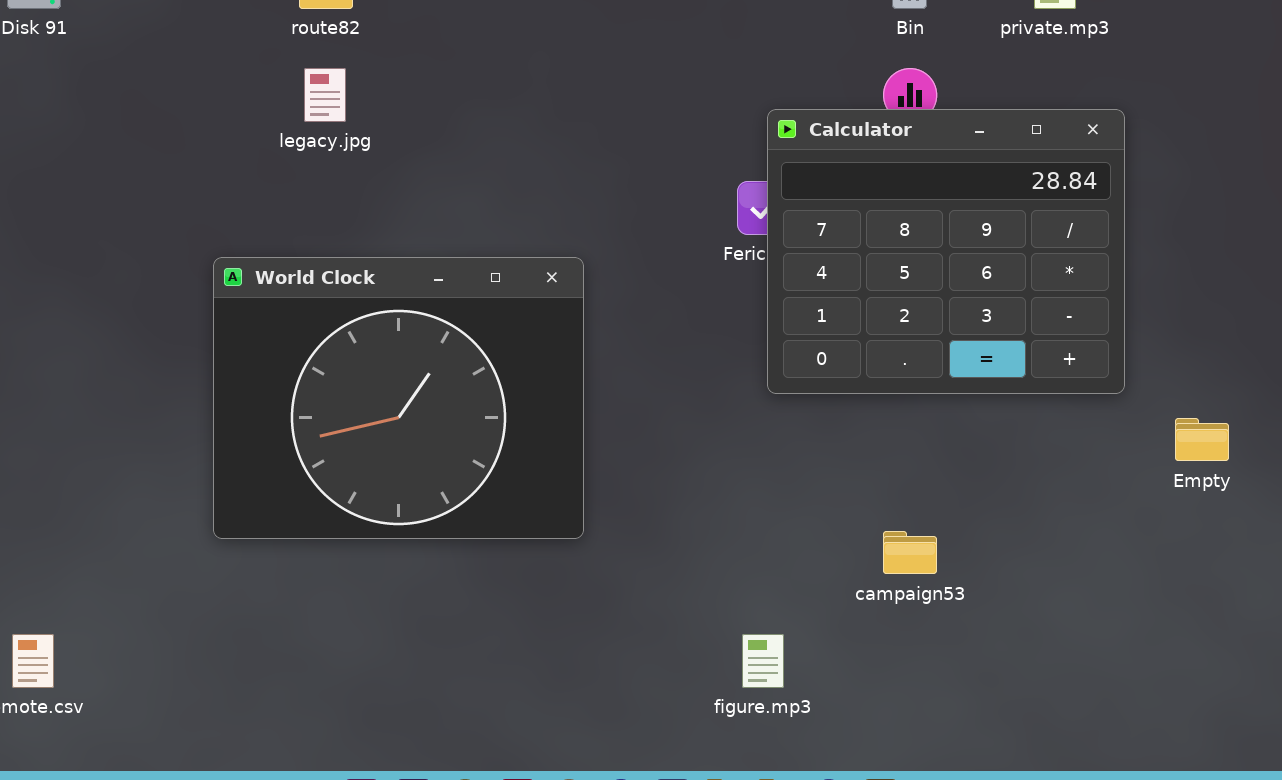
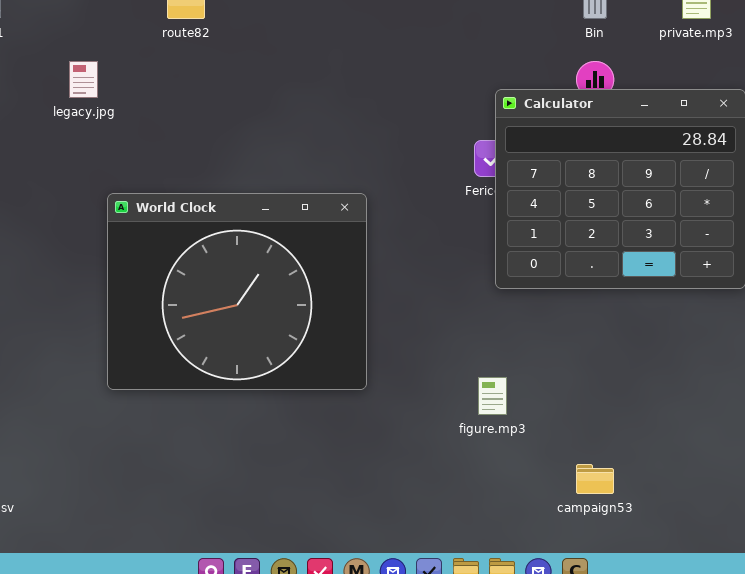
legacy.jpg: [304,68,346,122] -> [69,61,98,98], moved
campaign53: [883,531,937,574] -> [576,464,614,494], moved
figure.mp3: [742,634,784,688] -> [478,377,507,415], moved

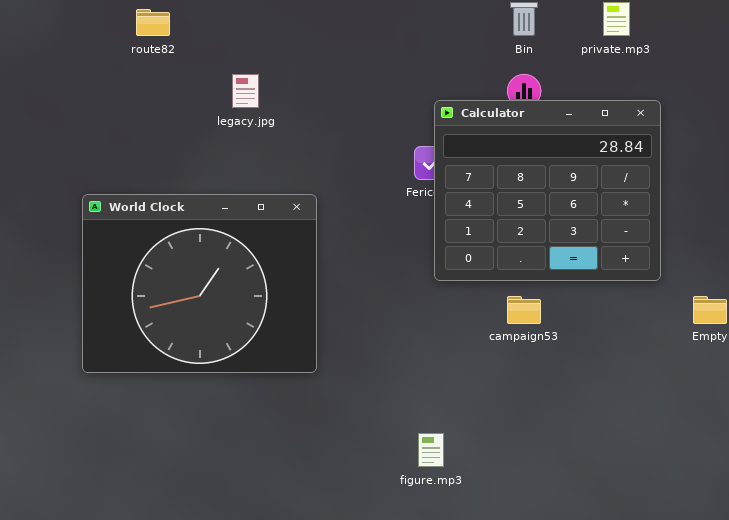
legacy.jpg: [69,61,98,98] -> [232,74,259,108], moved
figure.mp3: [478,377,507,415] -> [418,433,444,467], moved
campaign53: [576,464,614,494] -> [507,296,541,324], moved

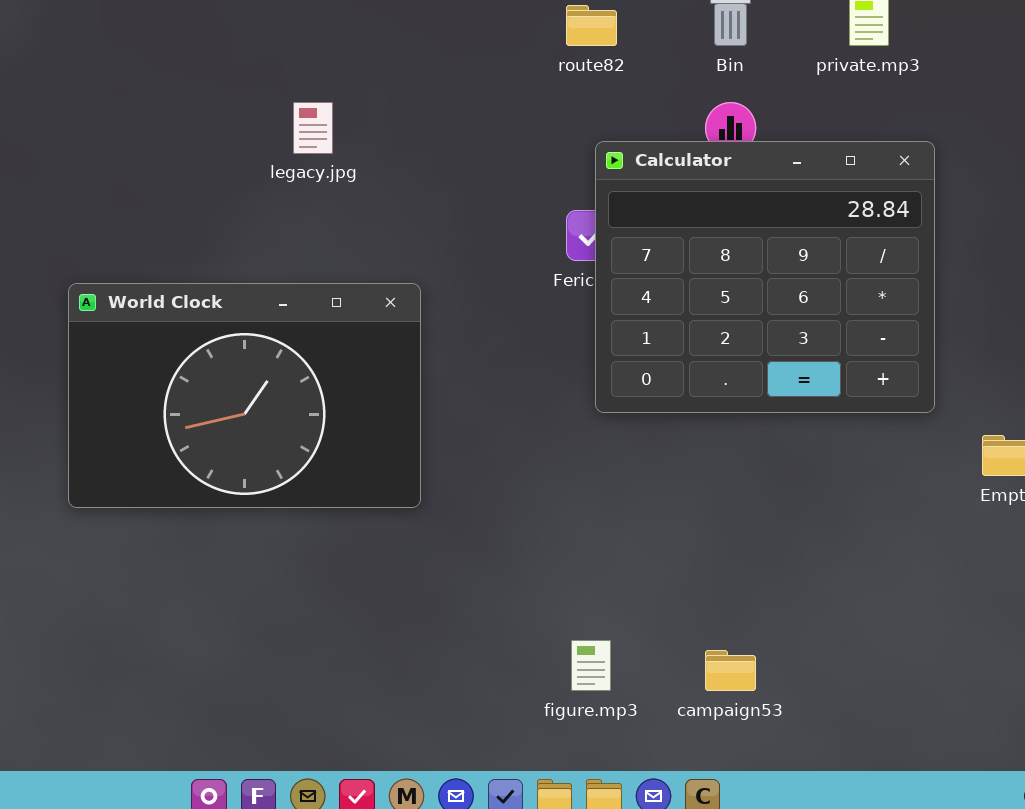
route82: [136,9,170,36] -> [566,5,617,46], moved
World Clock: [82,194,317,373] -> [68,283,421,508], resized
campaign53: [507,296,541,324] -> [705,650,756,691], moved

